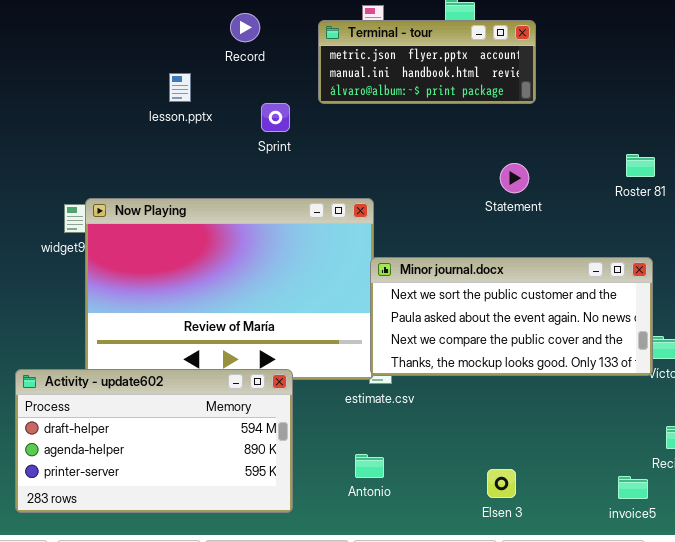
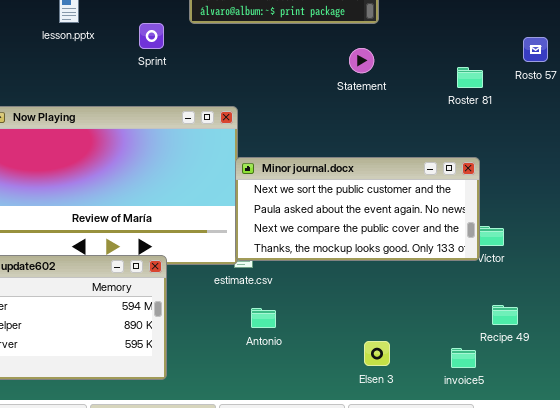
Statement: [500,163,529,193] -> [349,48,374,73], moved
Antonio: [355,454,384,478] -> [251,308,276,328], moved
Elsen 3: [487,469,516,498] -> [364,341,390,366], moved

